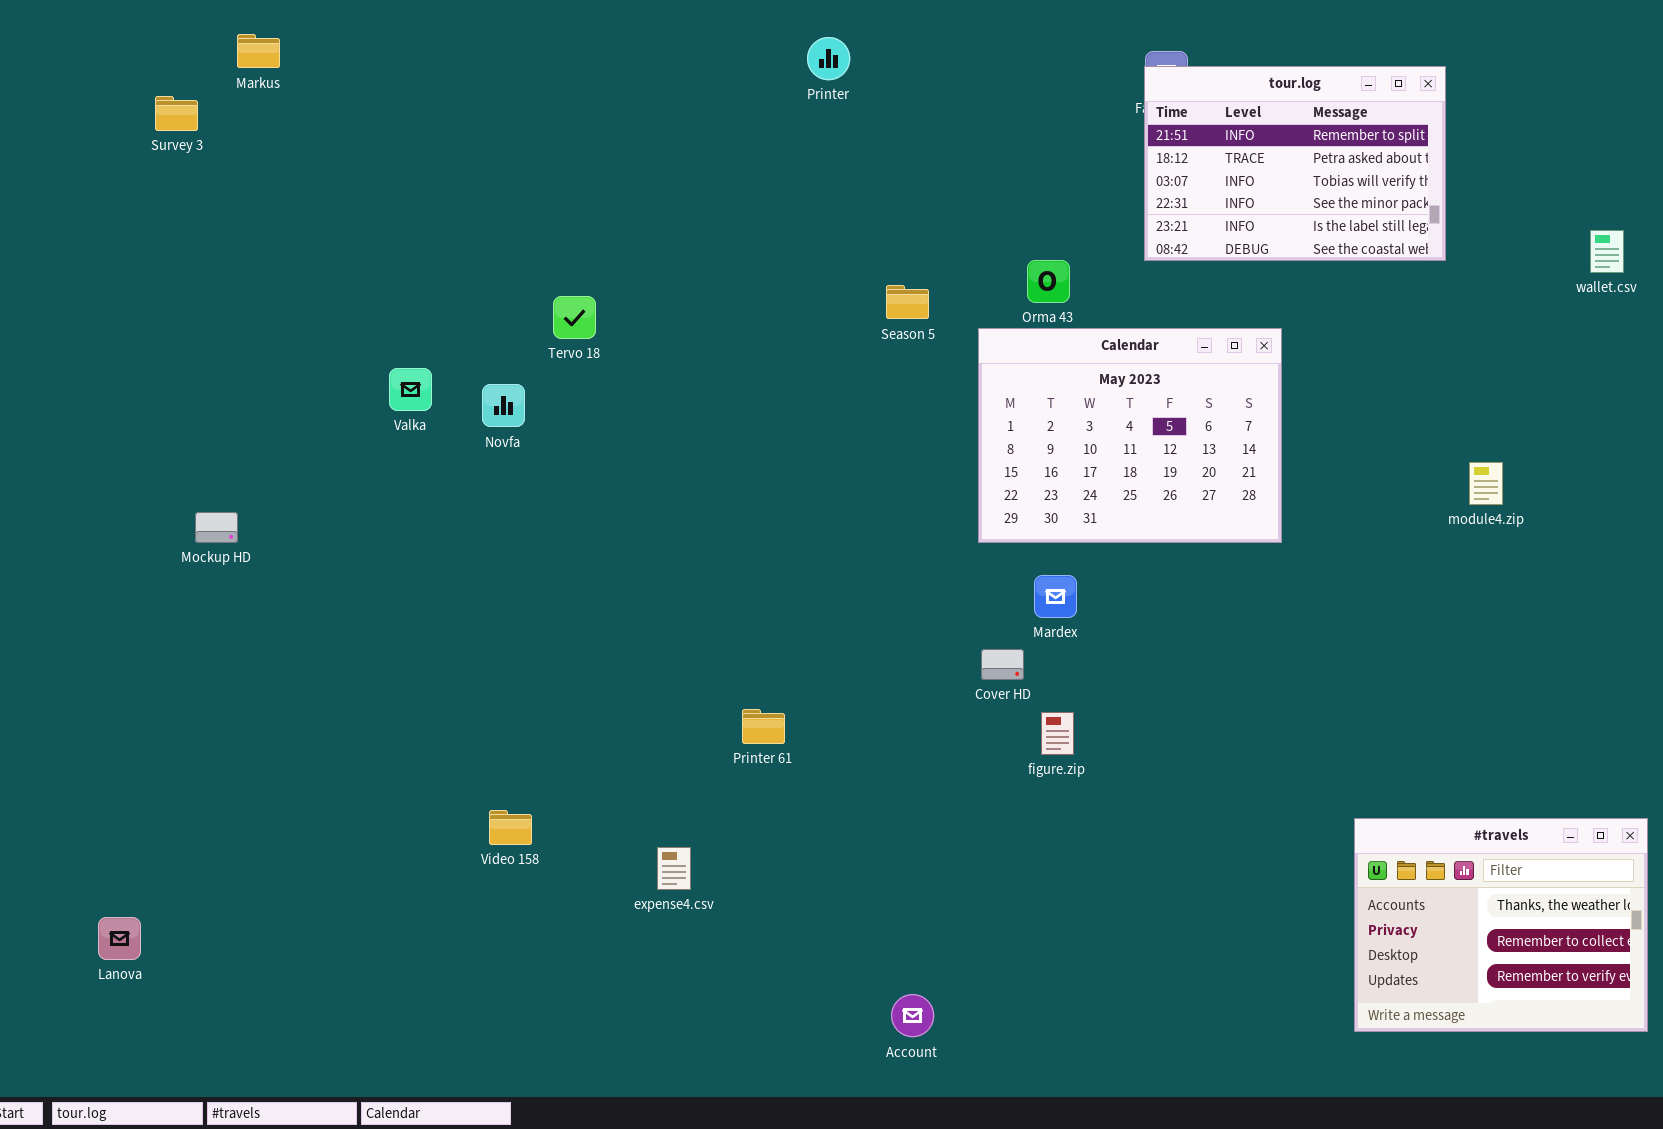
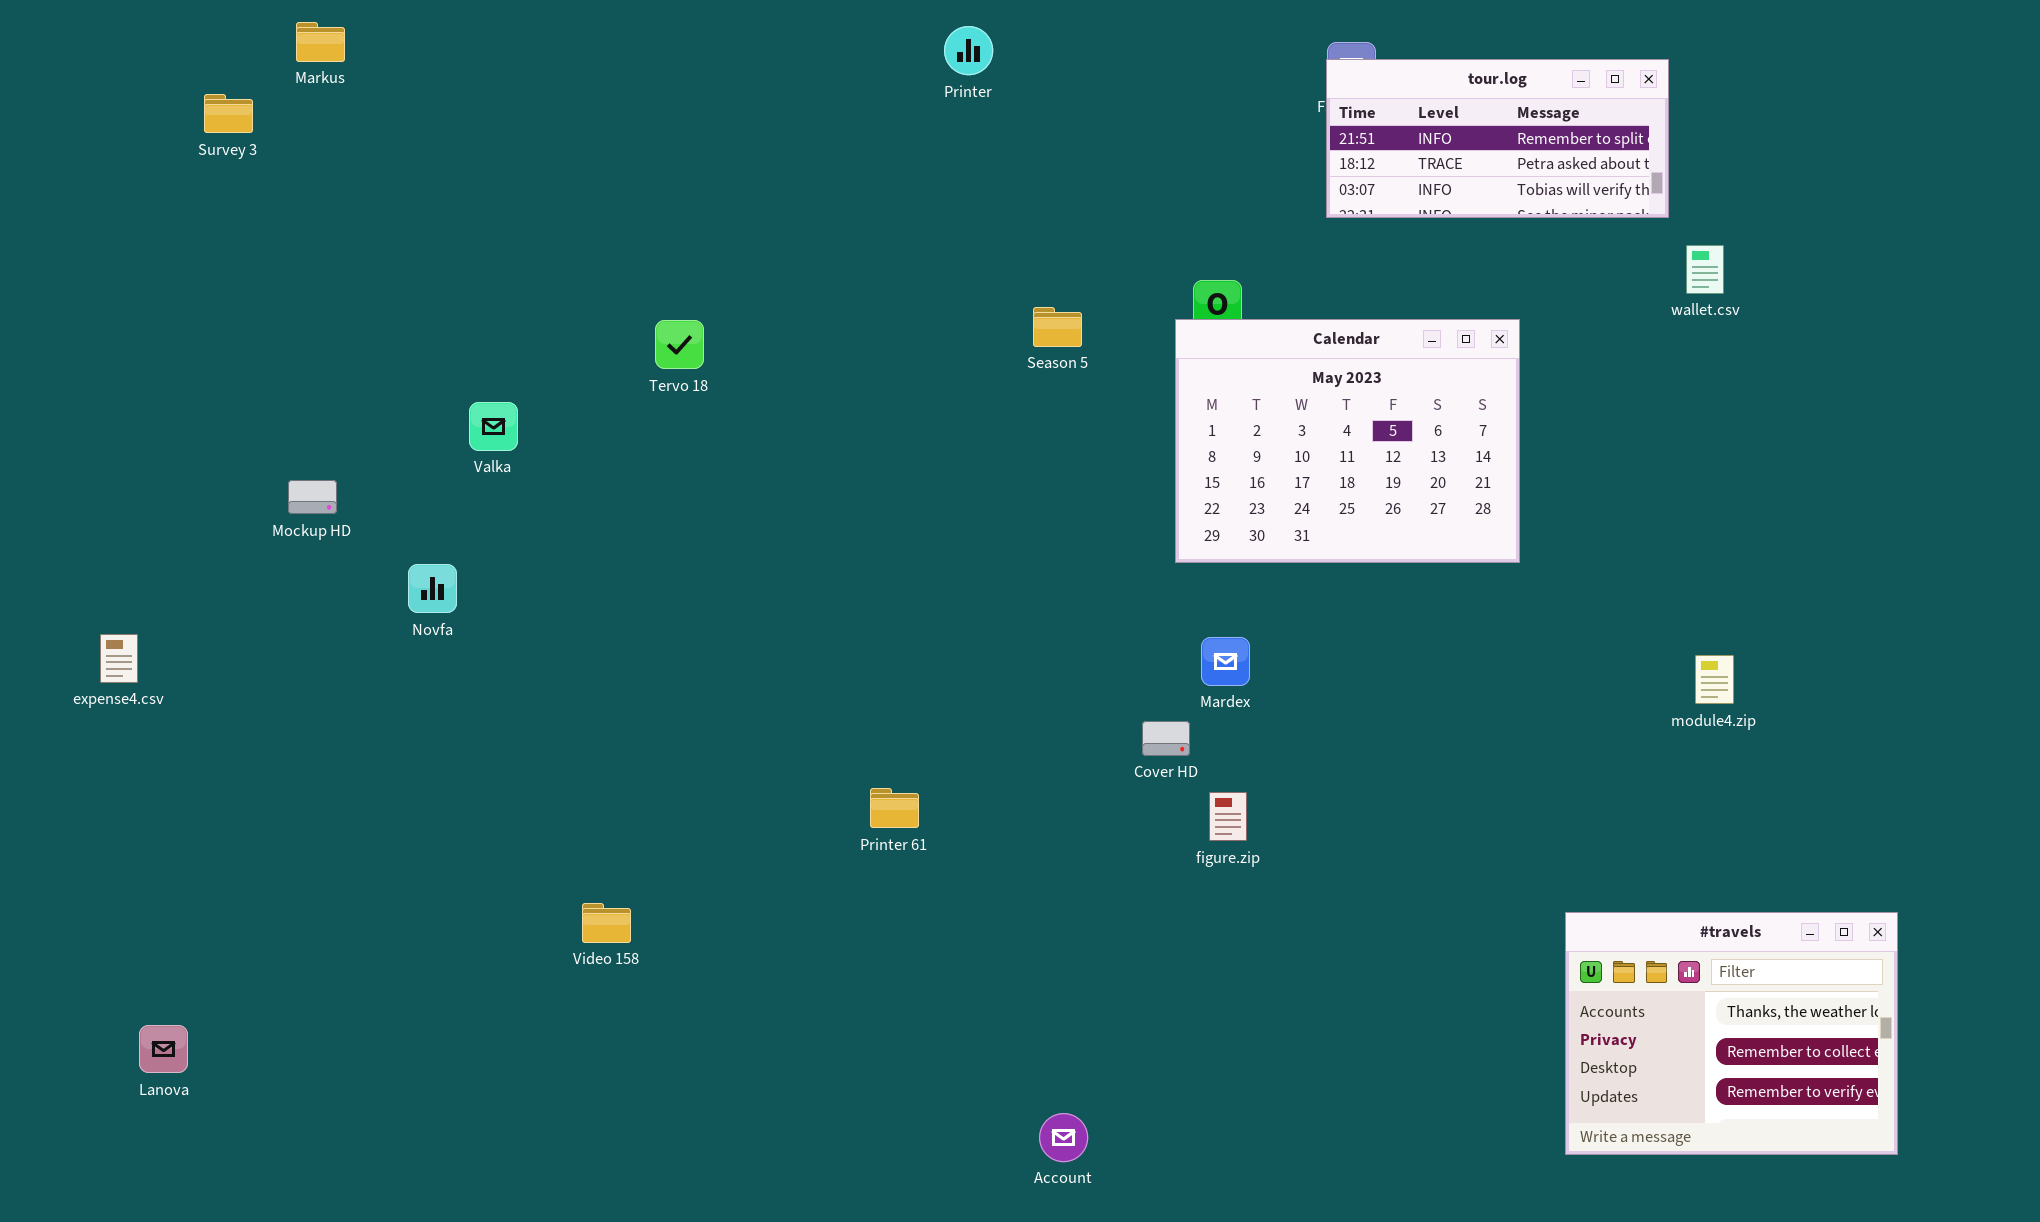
tour.log: [1144,66,1446,261] -> [1326,59,1669,218], resized
wallet.csv: [1590,230,1624,273] -> [1686,245,1724,294], moved
Calendar: [978,328,1282,543] -> [1175,319,1520,563], moved
Novfa: [482,384,525,427] -> [408,564,457,613], moved
module4.zip: [1469,462,1503,505] -> [1695,655,1734,704], moved
Mockup HD: [195,512,238,543] -> [288,480,337,514], moved
expense4.csv: [657,847,691,890] -> [100,634,138,683], moved

